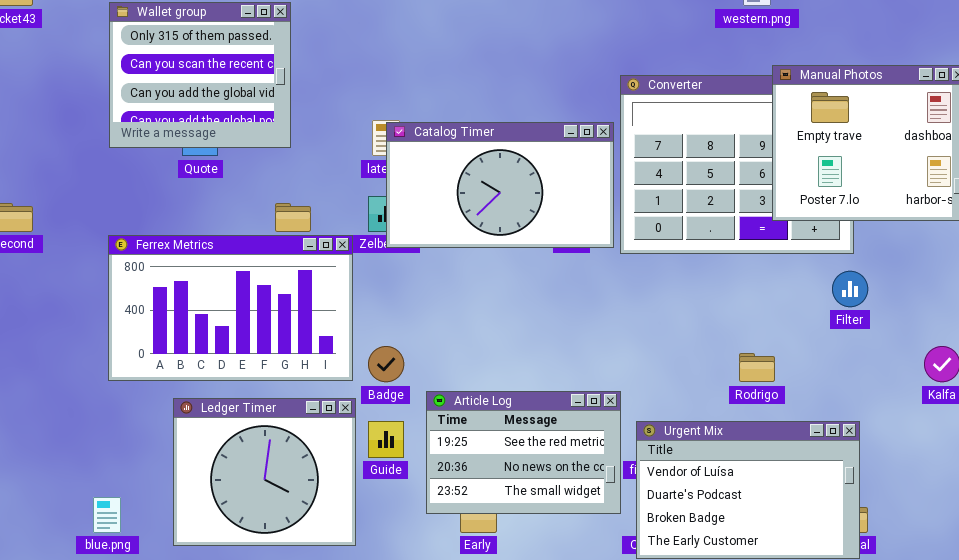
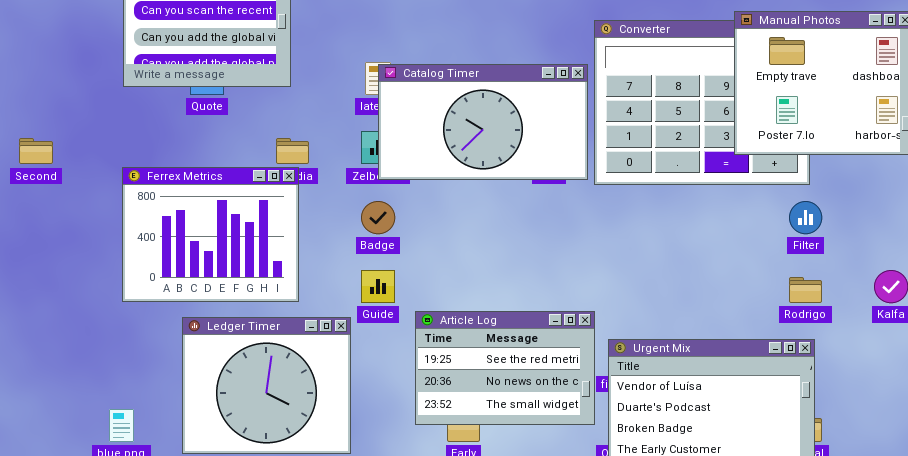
Ferrex Metrics: [108,235,353,381] -> [122,167,299,302], resized
Badge: [368,346,404,382] -> [361,201,395,234], moved
Rodrigo: [739,353,775,382] -> [789,277,822,303], moved
Guide: [368,421,404,458] -> [361,270,395,303], moved

